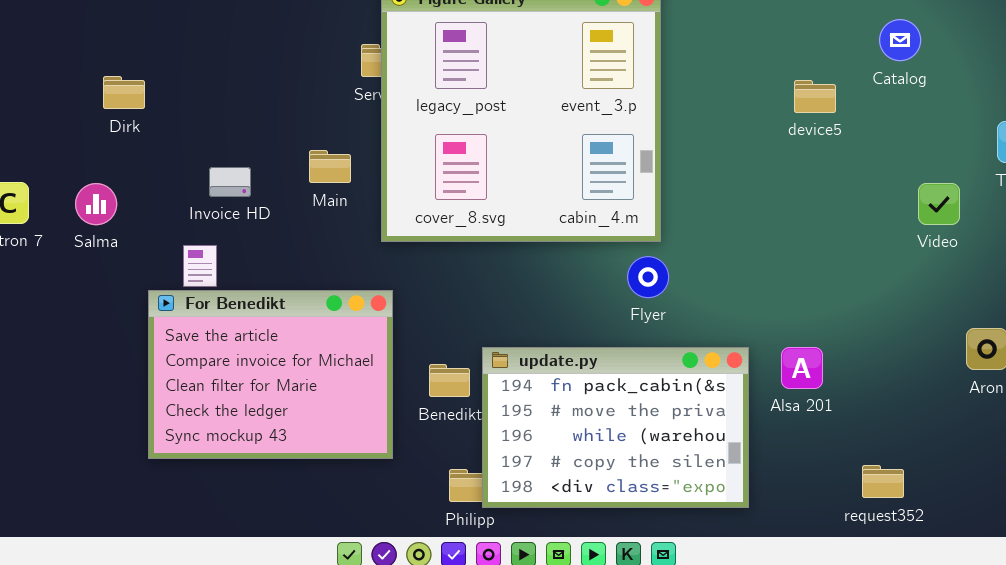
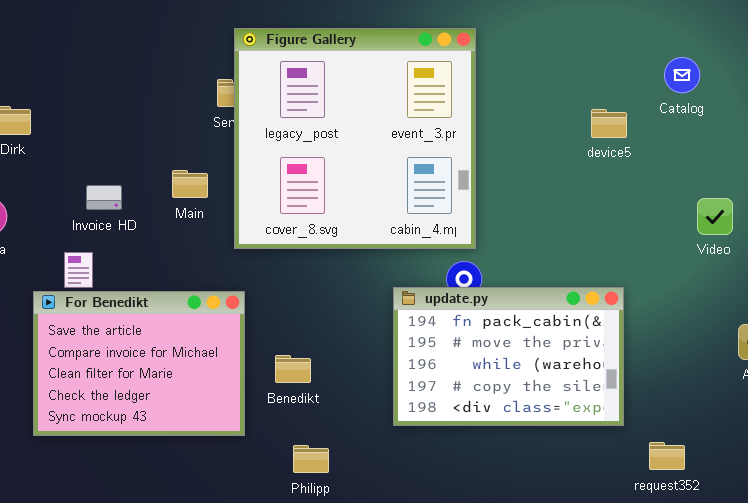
update.py: [482,347,749,508] -> [393,287,624,426], moved

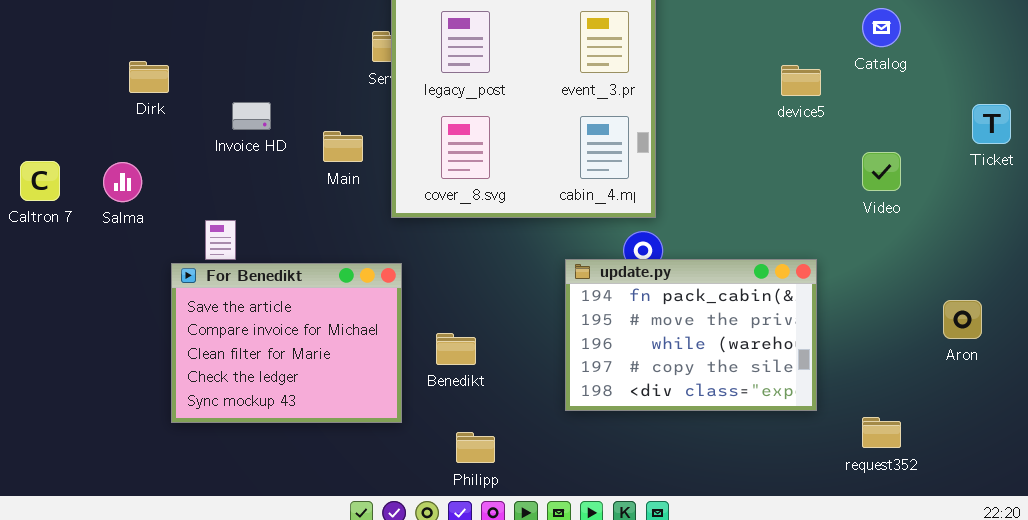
Invoice HD: [86,185,122,210] -> [232,102,271,130], moved
Video: [697,198,733,235] -> [862,152,901,191], moved
request352: [649,442,685,470] -> [862,417,901,448], moved

